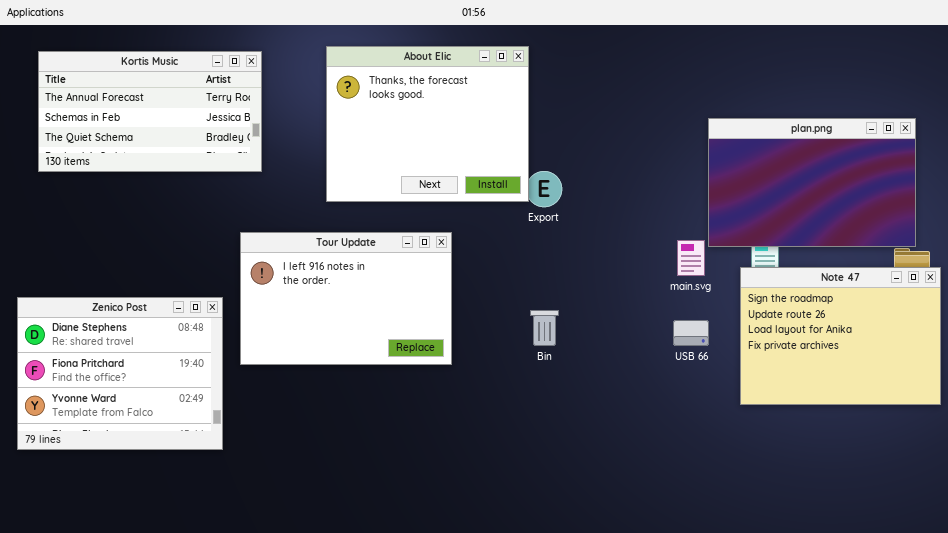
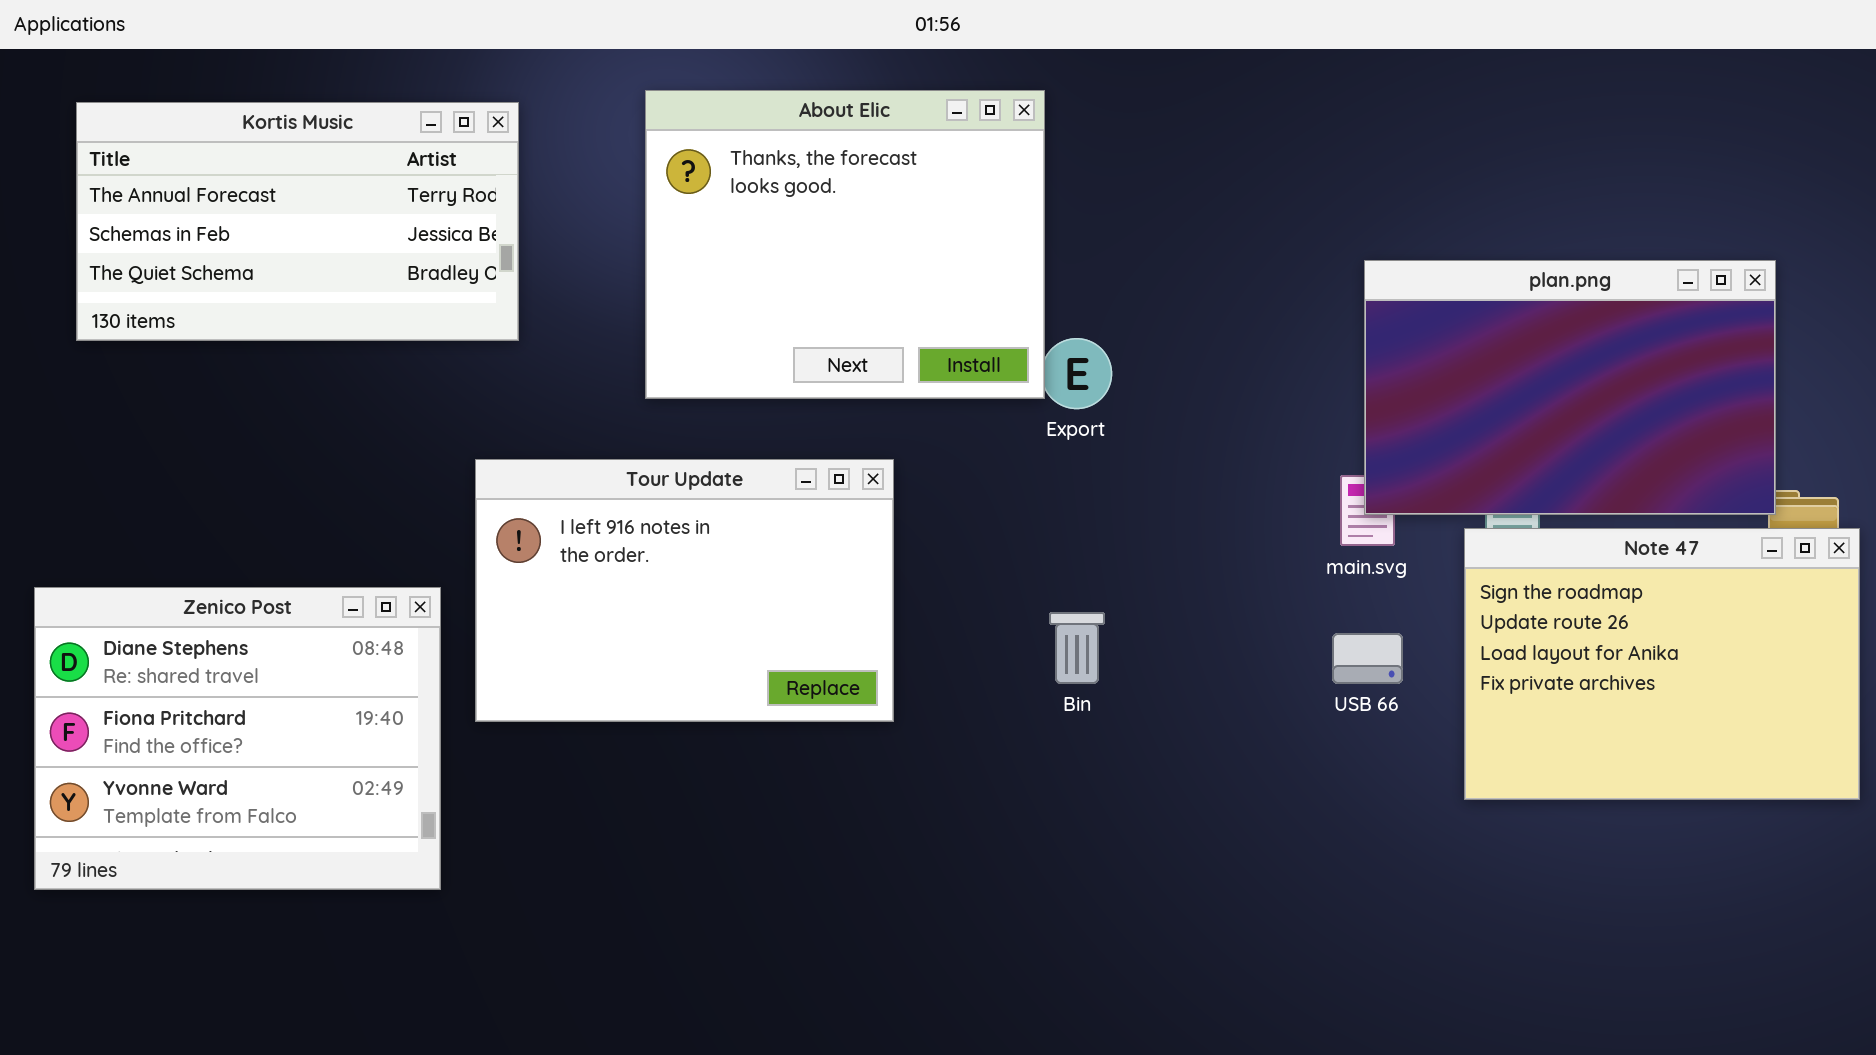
plan.png: [708,118,916,247] -> [1364,260,1776,515], moved

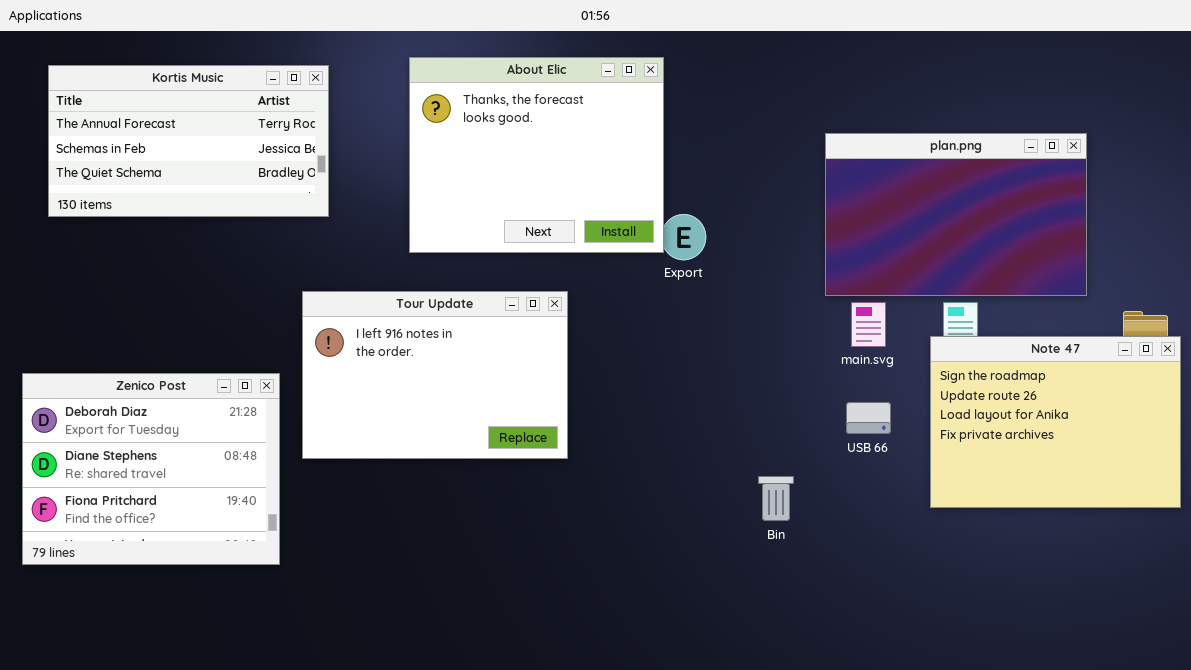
plan.png: [1364,260,1776,515] -> [825,133,1087,296], moved
Zenico Post: [34,587,441,890] -> [22,373,280,565], scrolled up 1 row
Bin: [1049,612,1105,684] -> [758,476,794,521], moved

